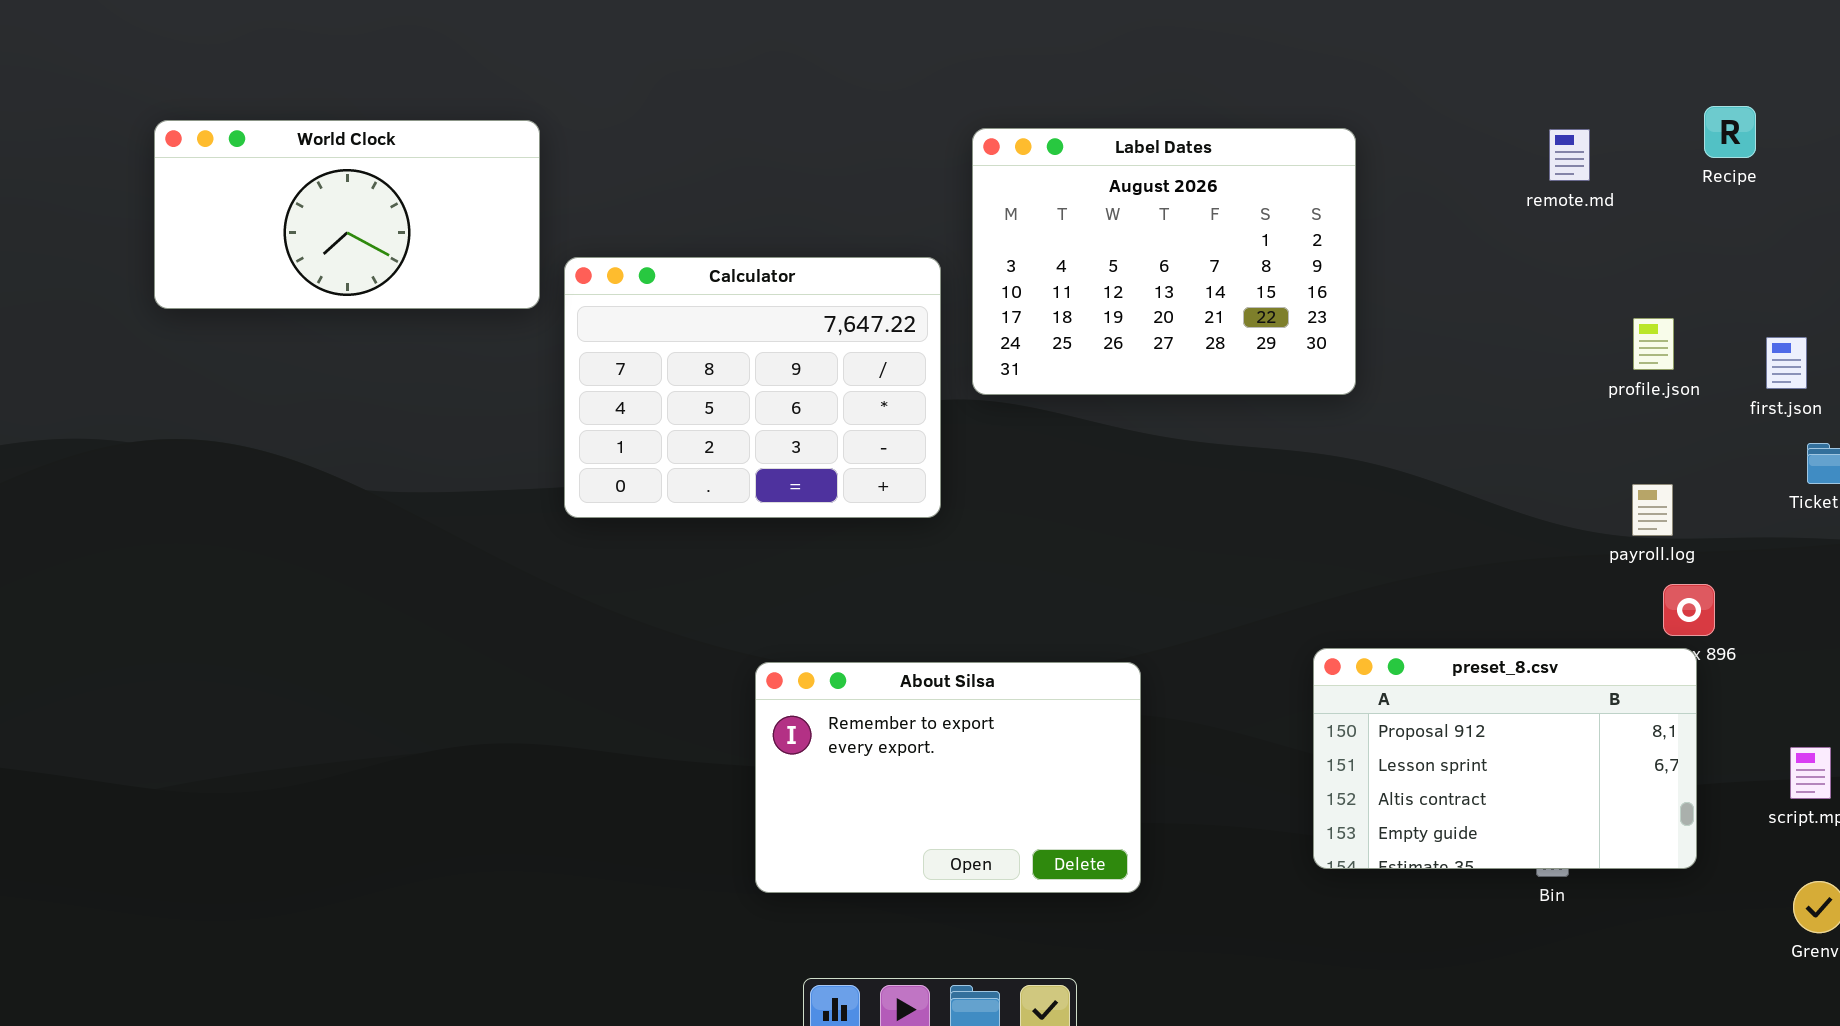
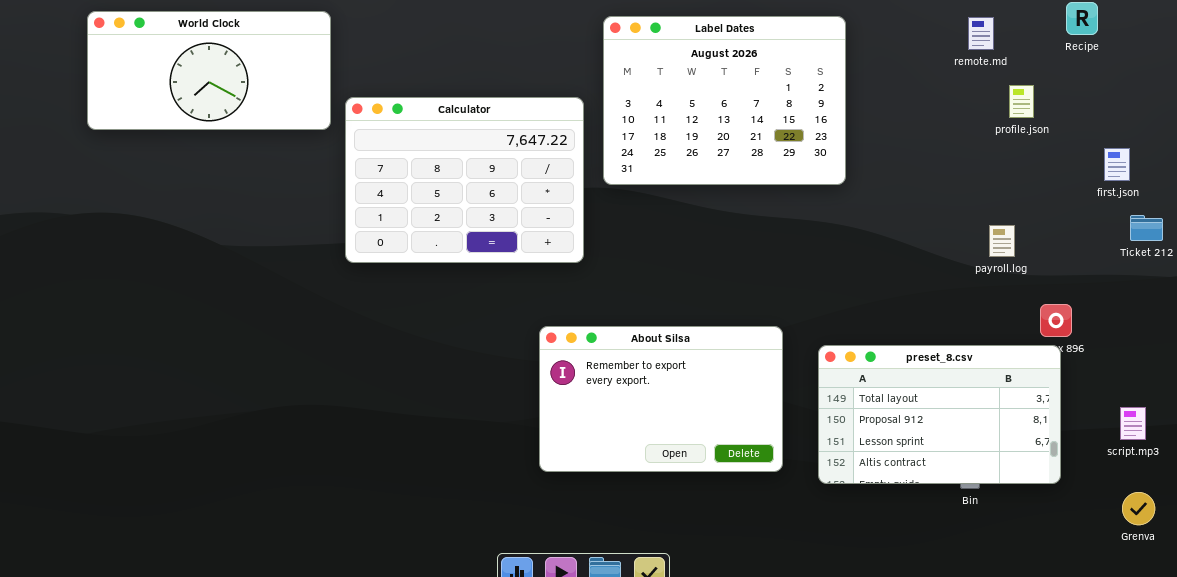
profile.json: [1633,318,1674,370] -> [1009,85,1034,118], moved
payroll.log: [1632,484,1673,536] -> [989,225,1015,257], moved
preset_8.csv: [1313,648,1697,869] -> [818,345,1061,484], scrolled up 1 row
About Silsa: [755,662,1141,893] -> [539,326,783,472], moved

